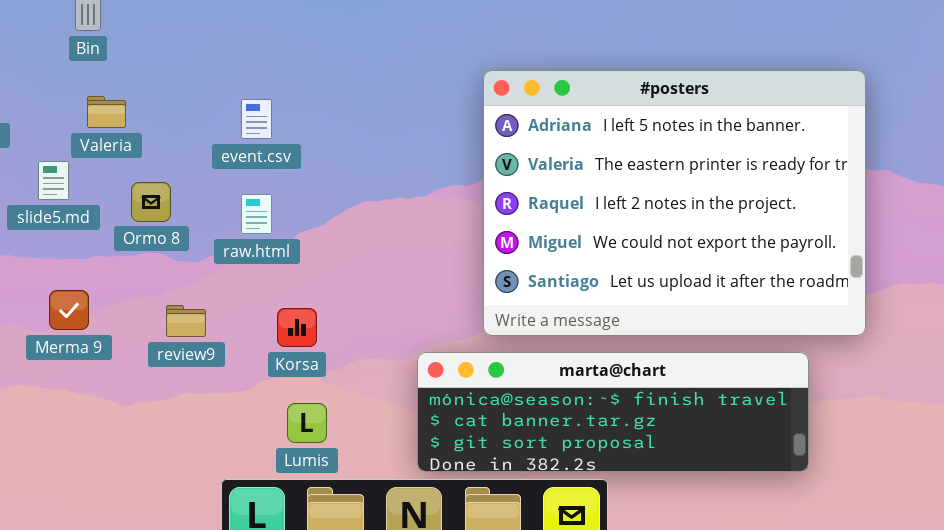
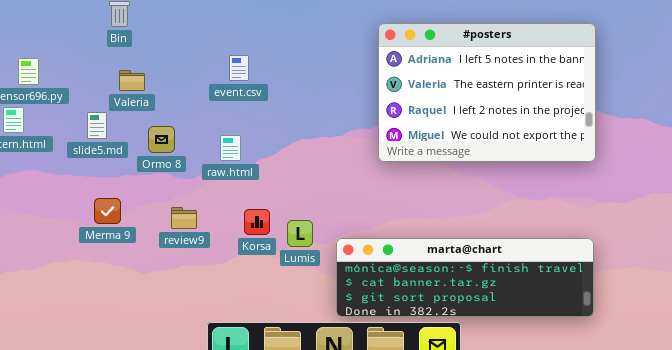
#posters: [483,70,866,336] -> [378,23,596,162], moved, resized
event.csv: [241,99,272,139] -> [229,55,249,81], moved
Lumis: [287,403,327,443] -> [287,220,313,247], moved

